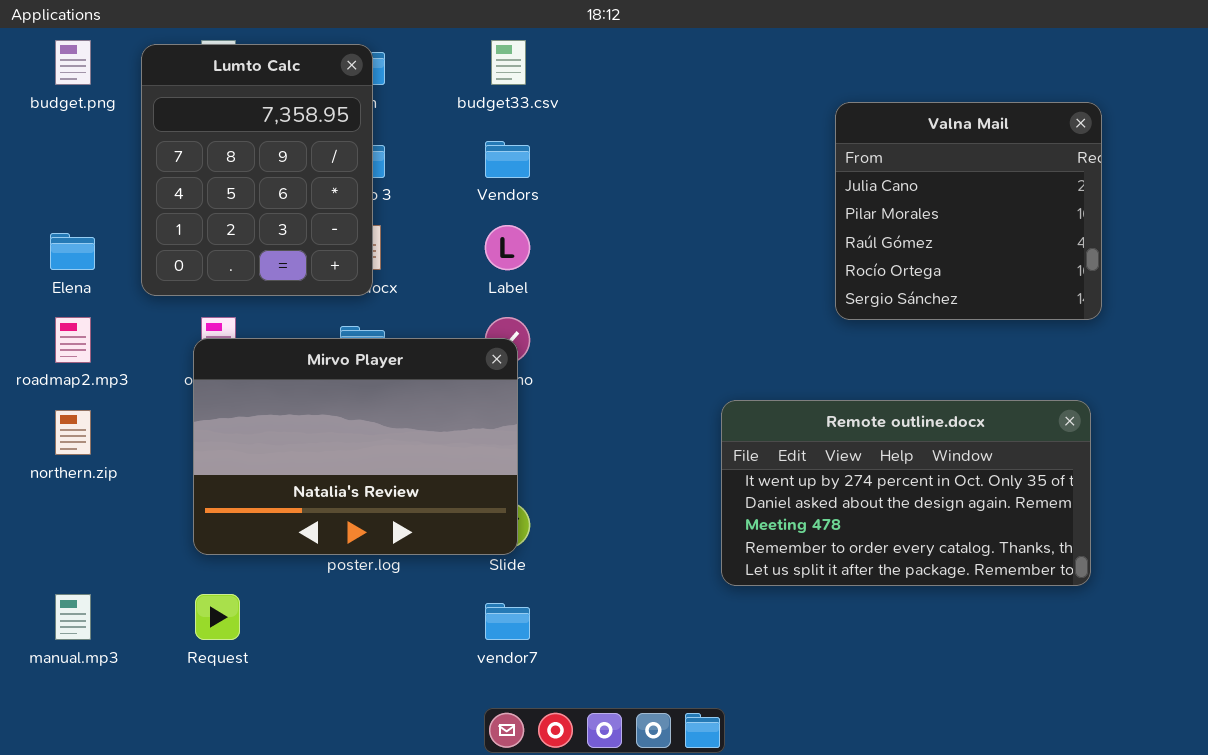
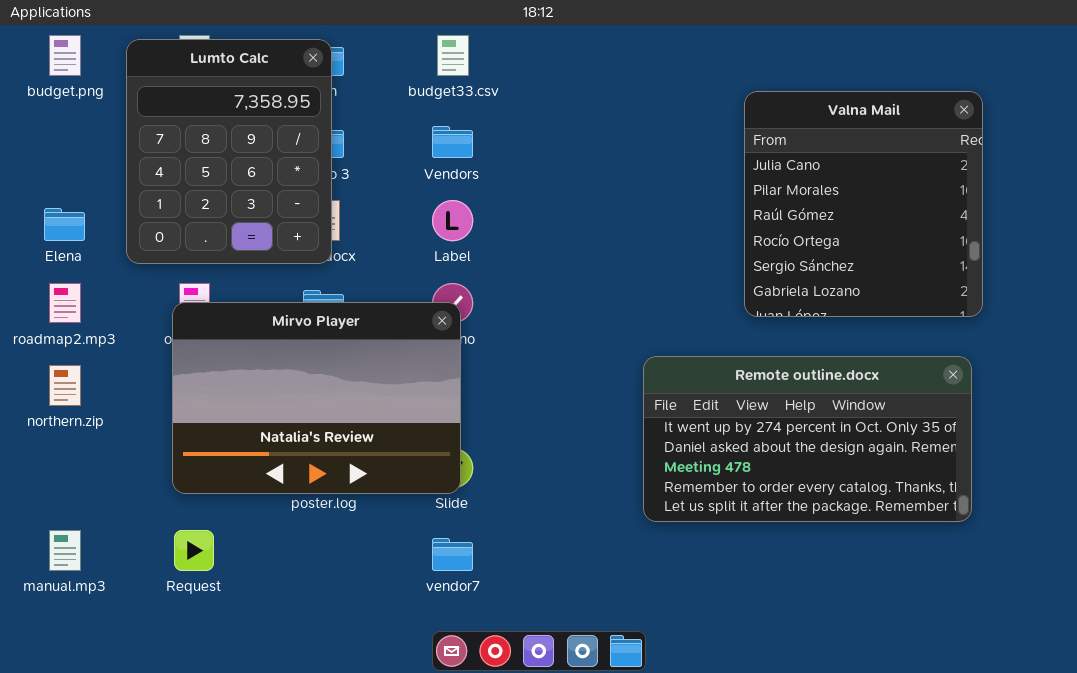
Valna Mail: [835,102,1102,320] -> [744,91,983,317], resized

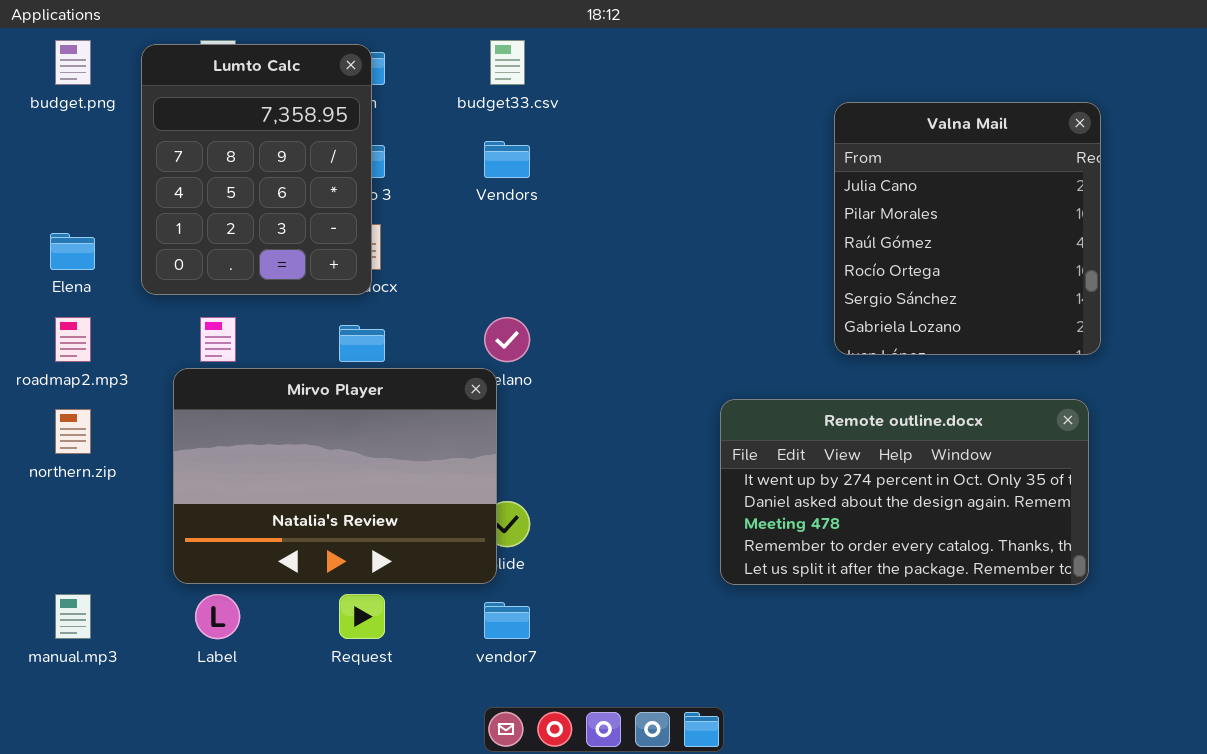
Label: [432,200,473,241] -> [195,594,240,639], moved
Mirvo Player: [172,302,461,494] -> [173,368,497,584], moved
Request: [174,530,214,571] -> [339,594,385,639], moved

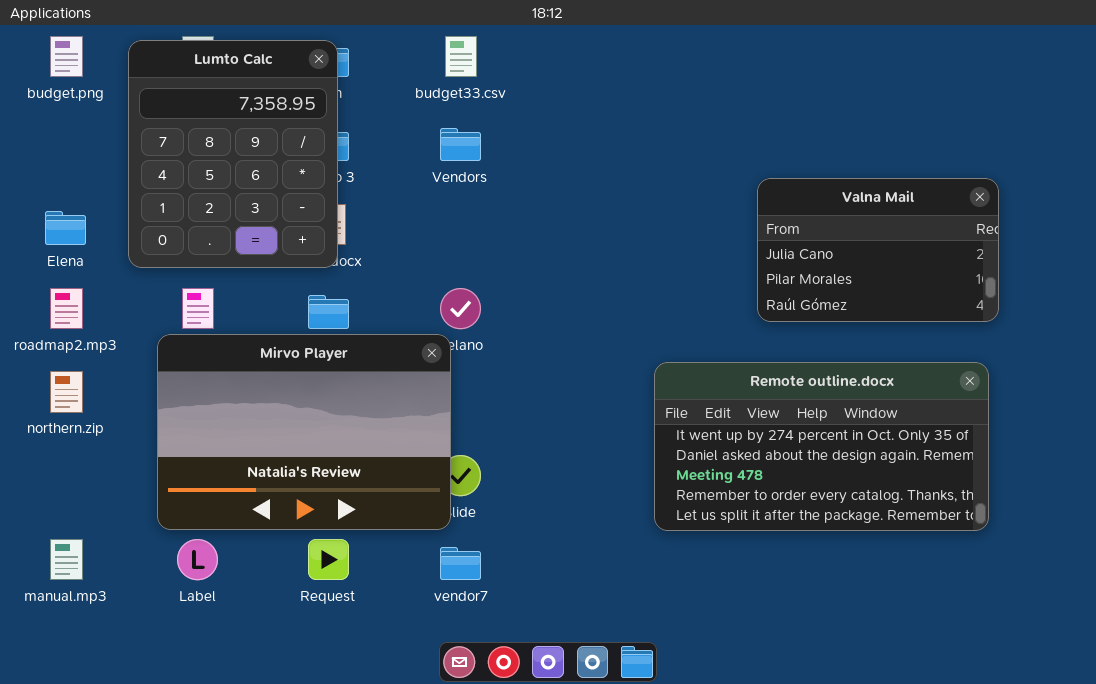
Valna Mail: [834,102,1101,355] -> [757,178,999,322], resized

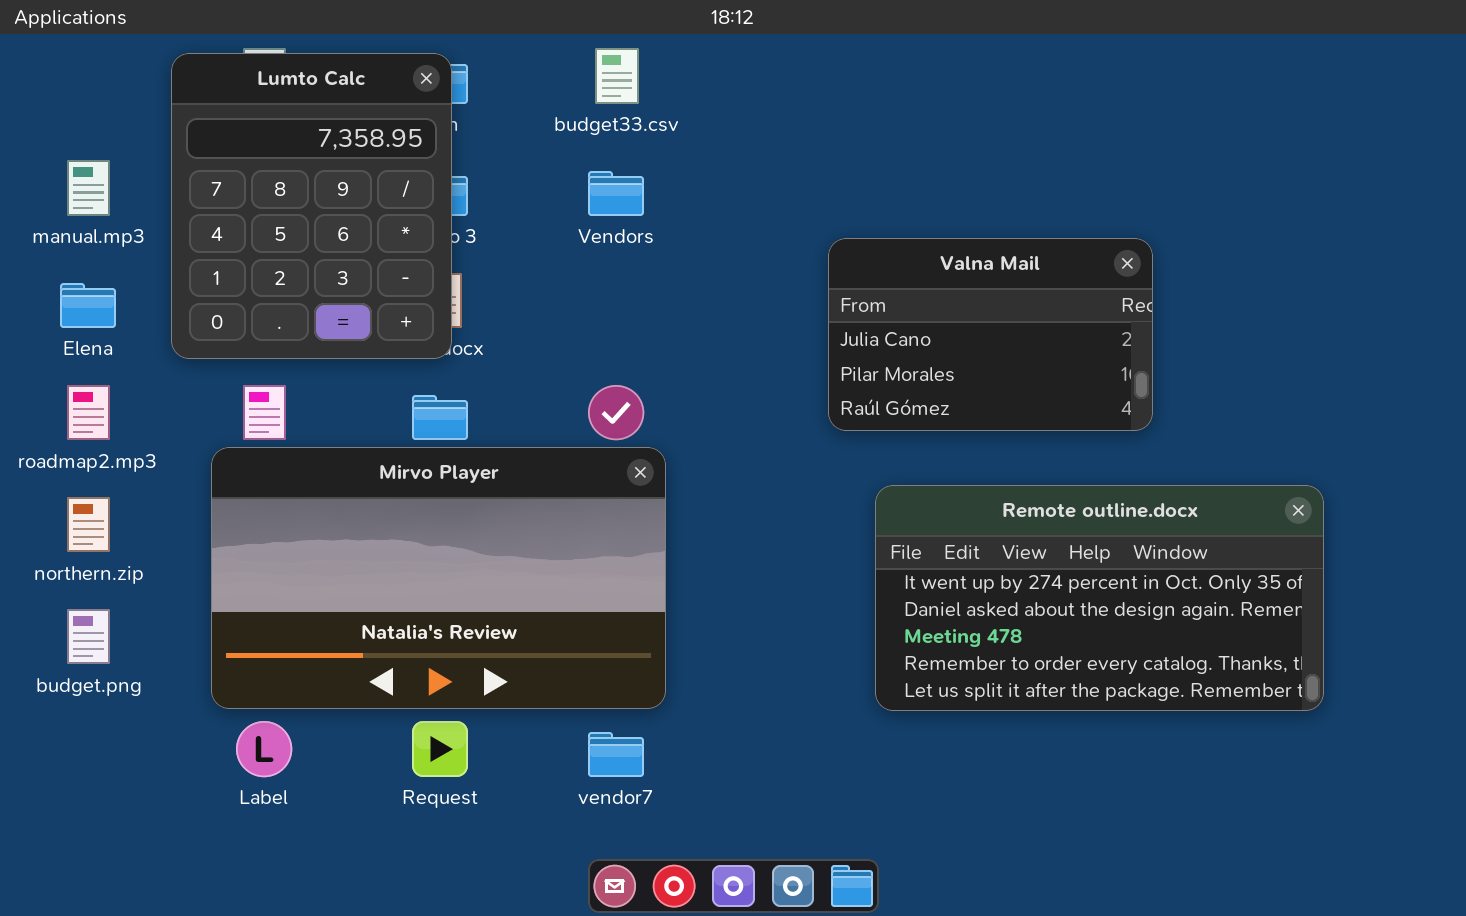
budget.png: [50,36,83,77] -> [67,609,110,664], moved
Valna Mail: [757,178,999,322] -> [828,238,1153,431], moved
Mirvo Player: [157,334,451,530] -> [211,447,666,709], resized
manual.mp3: [50,539,83,580] -> [67,160,110,216], moved

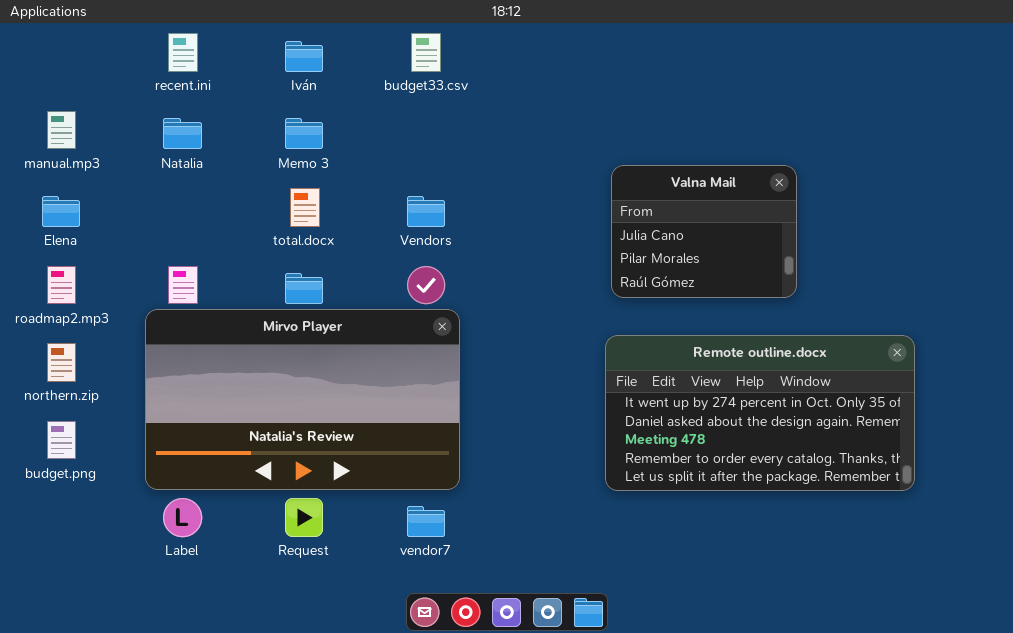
Lumto Calc: [171,53,452,359] -> none, closed
Vendors: [588,171,644,216] -> [407,196,445,227], moved
Valna Mail: [828,238,1153,431] -> [611,165,797,298], resized

